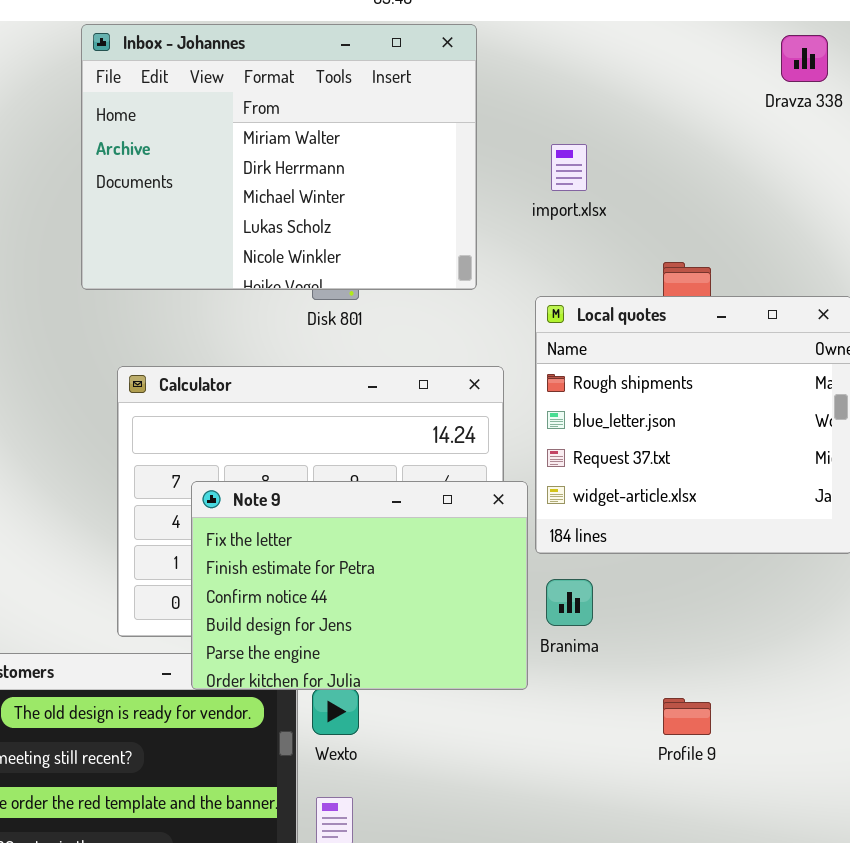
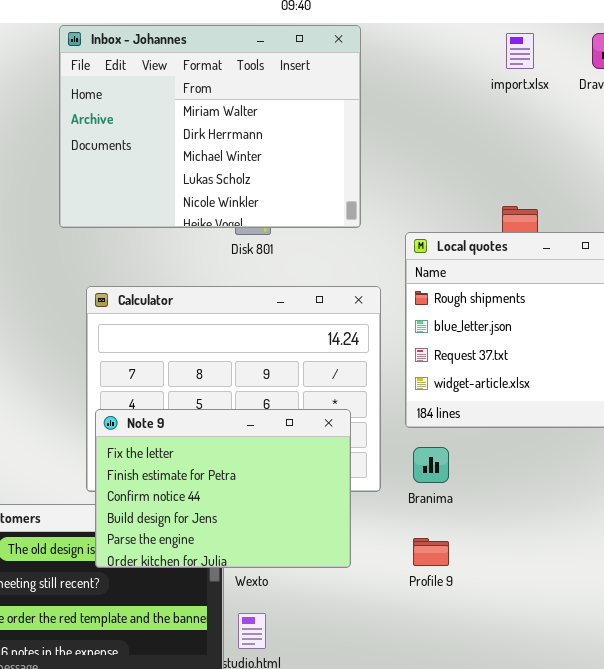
import.xlsx: [551,144,587,191] -> [506,33,534,69], moved
Note 9: [191,481,528,690] -> [95,409,351,568], moved
Profile 9: [663,698,711,735] -> [413,538,449,566], moved

